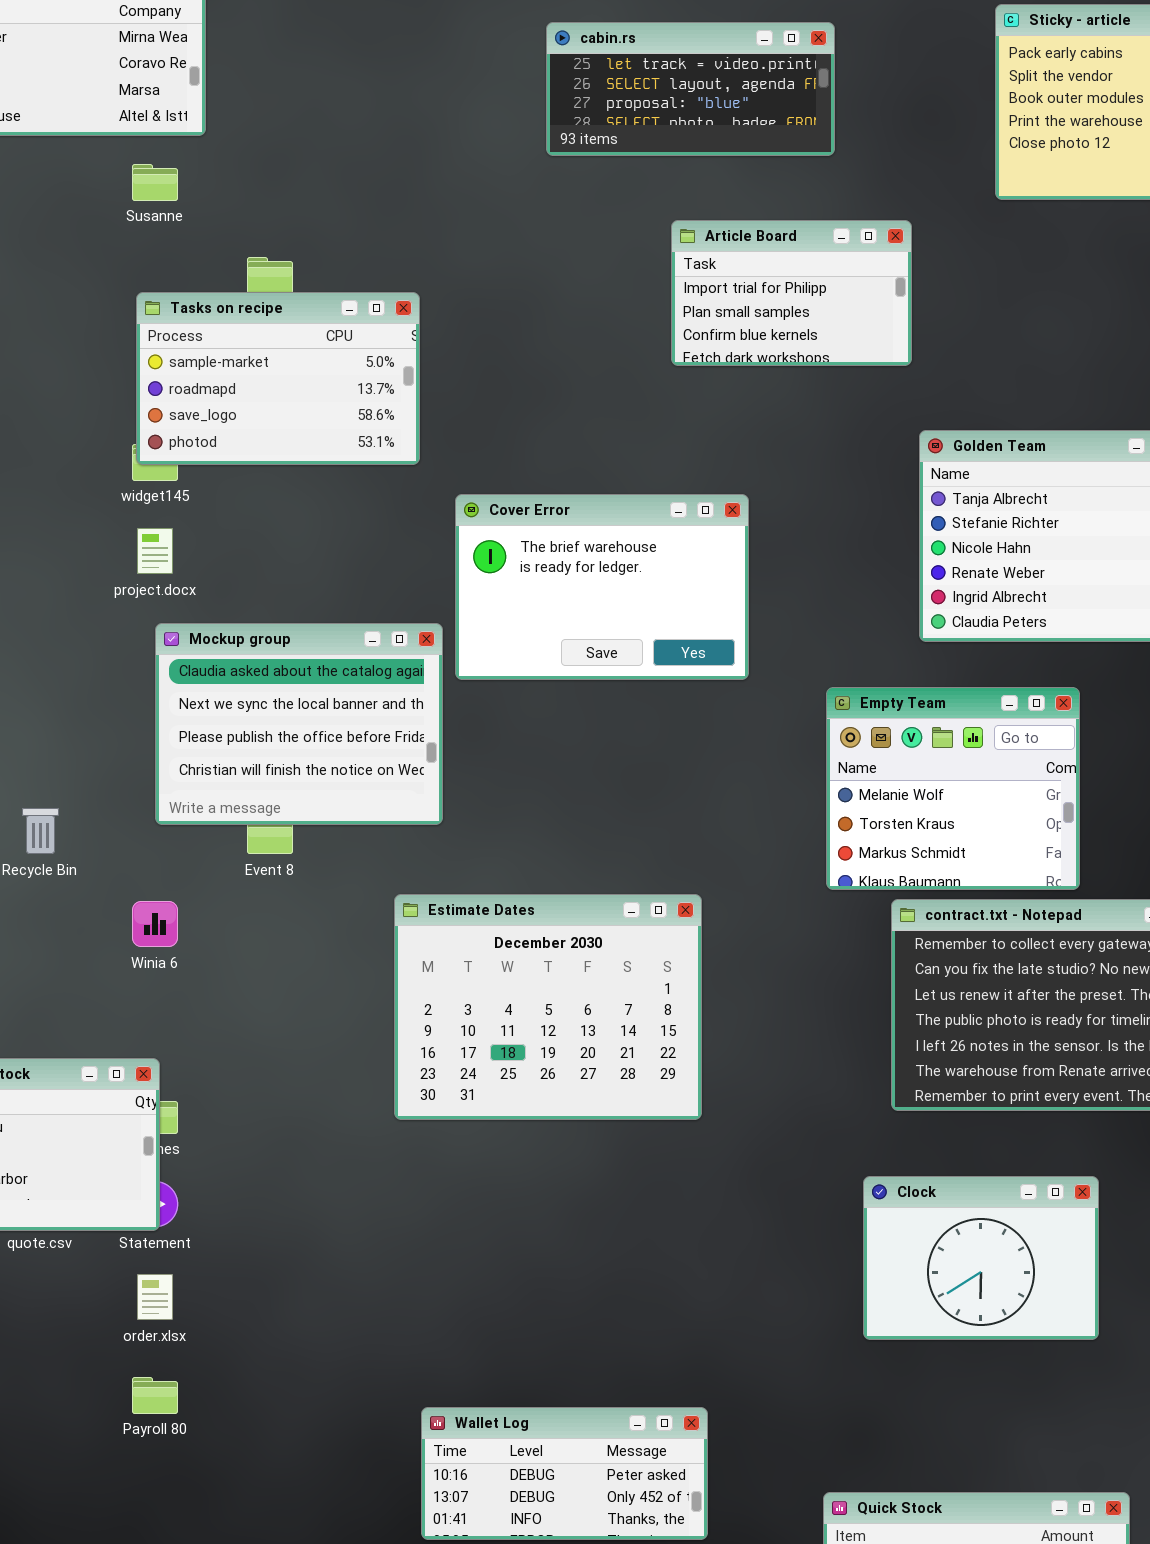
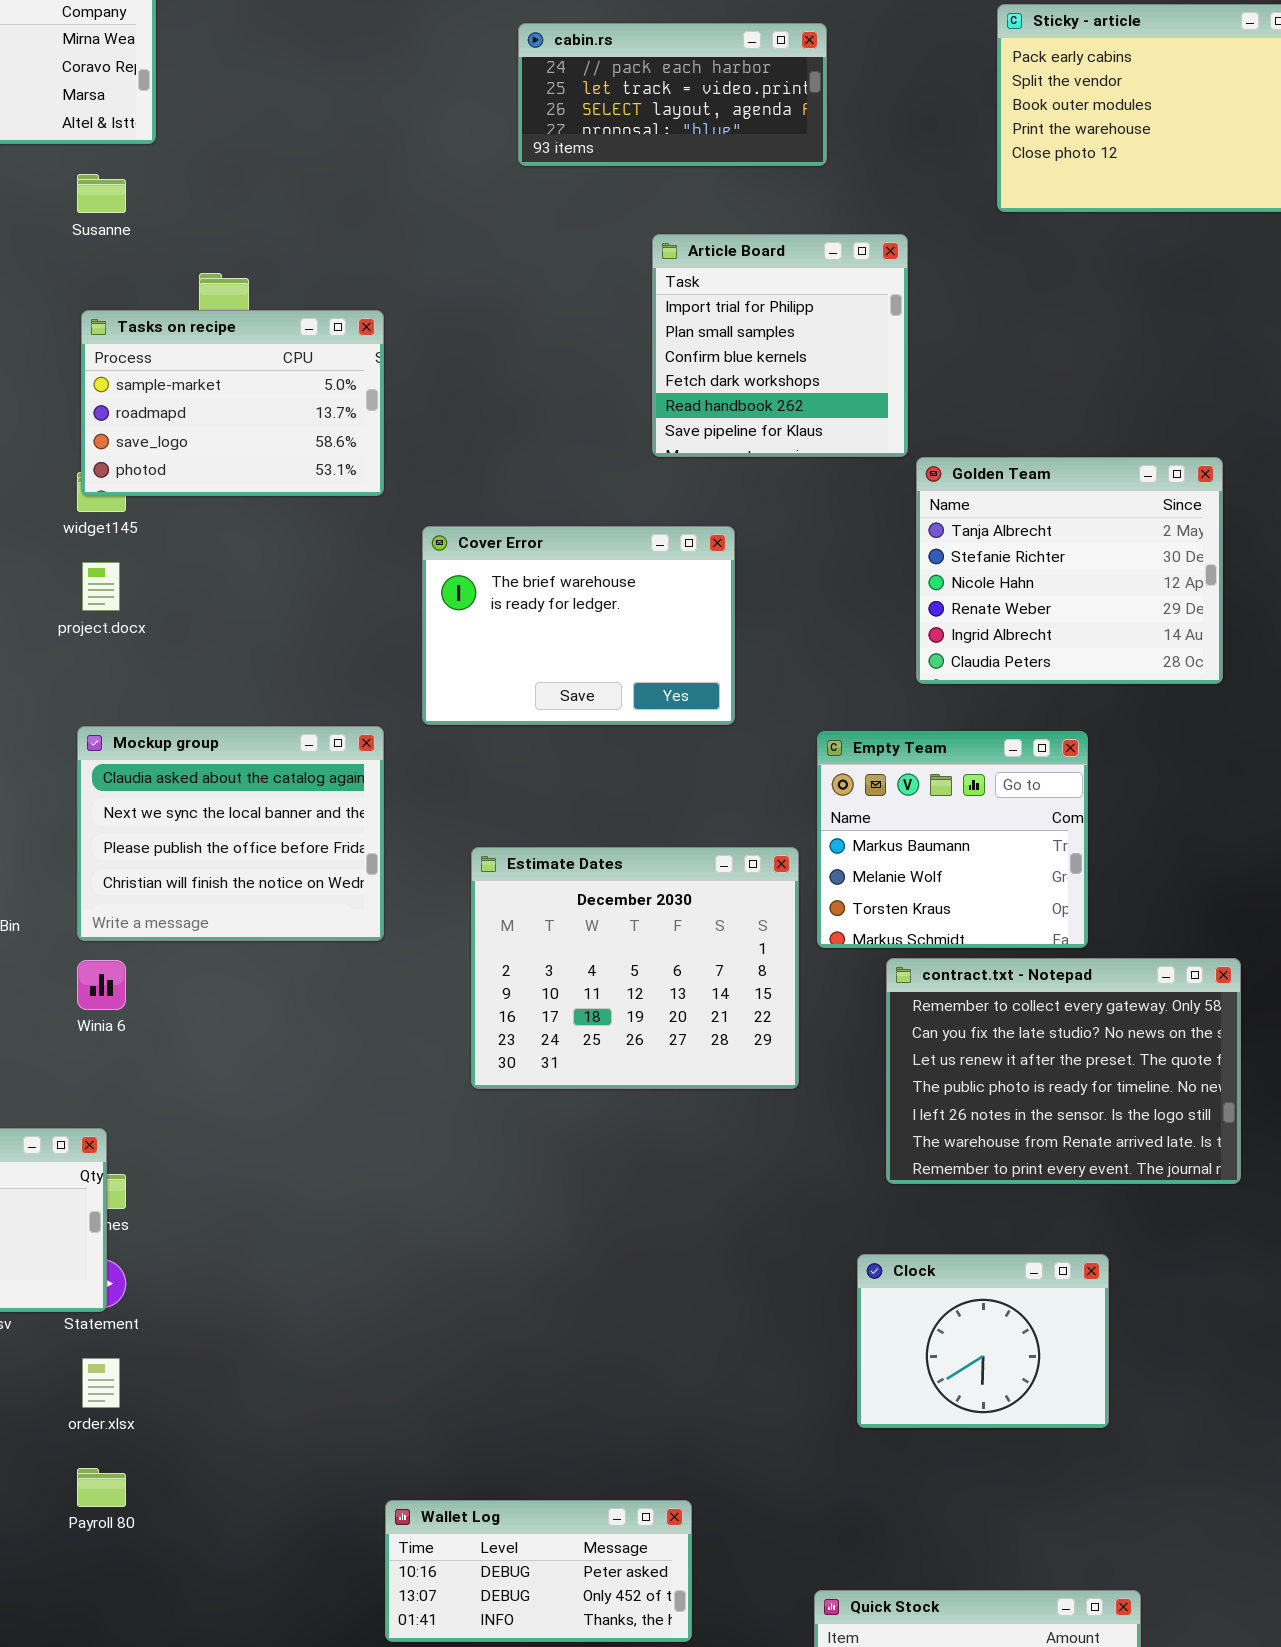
cabin.rs: [546,22,835,156] -> [518,23,827,166], scrolled up 1 row
Article Board: [671,220,912,366] -> [652,234,908,457], resized
Mockup group: [155,623,443,825] -> [77,726,384,941], moved
Empty Team: [826,687,1080,890] -> [817,731,1088,948], scrolled up 1 row
Estimate Dates: [394,894,702,1120] -> [471,847,799,1089], moved

